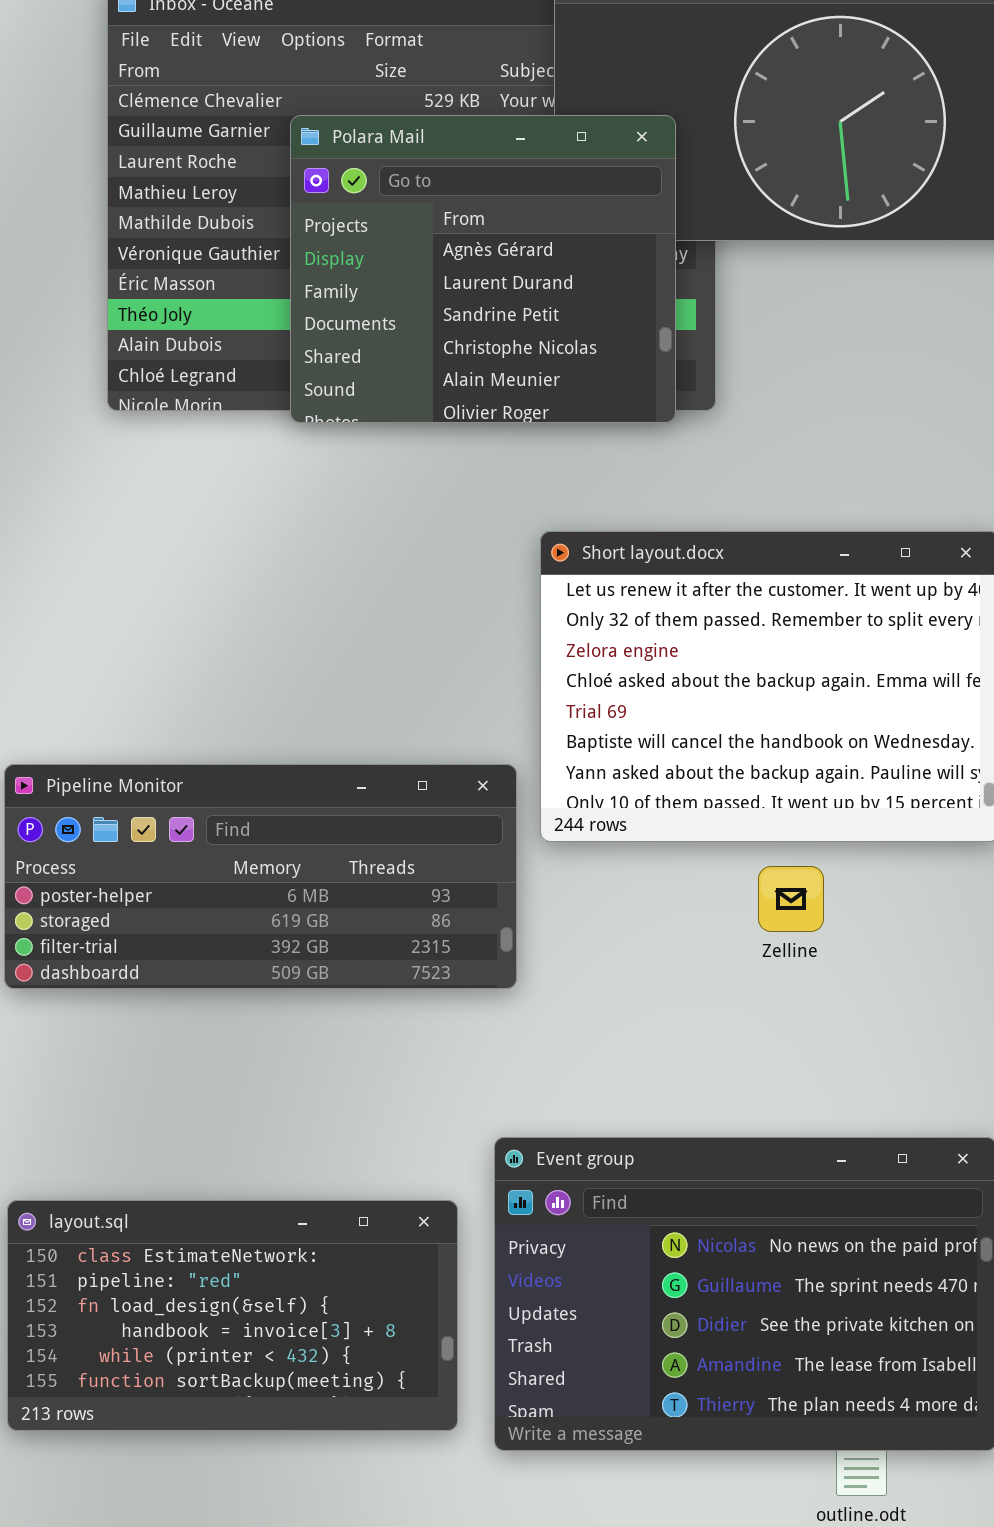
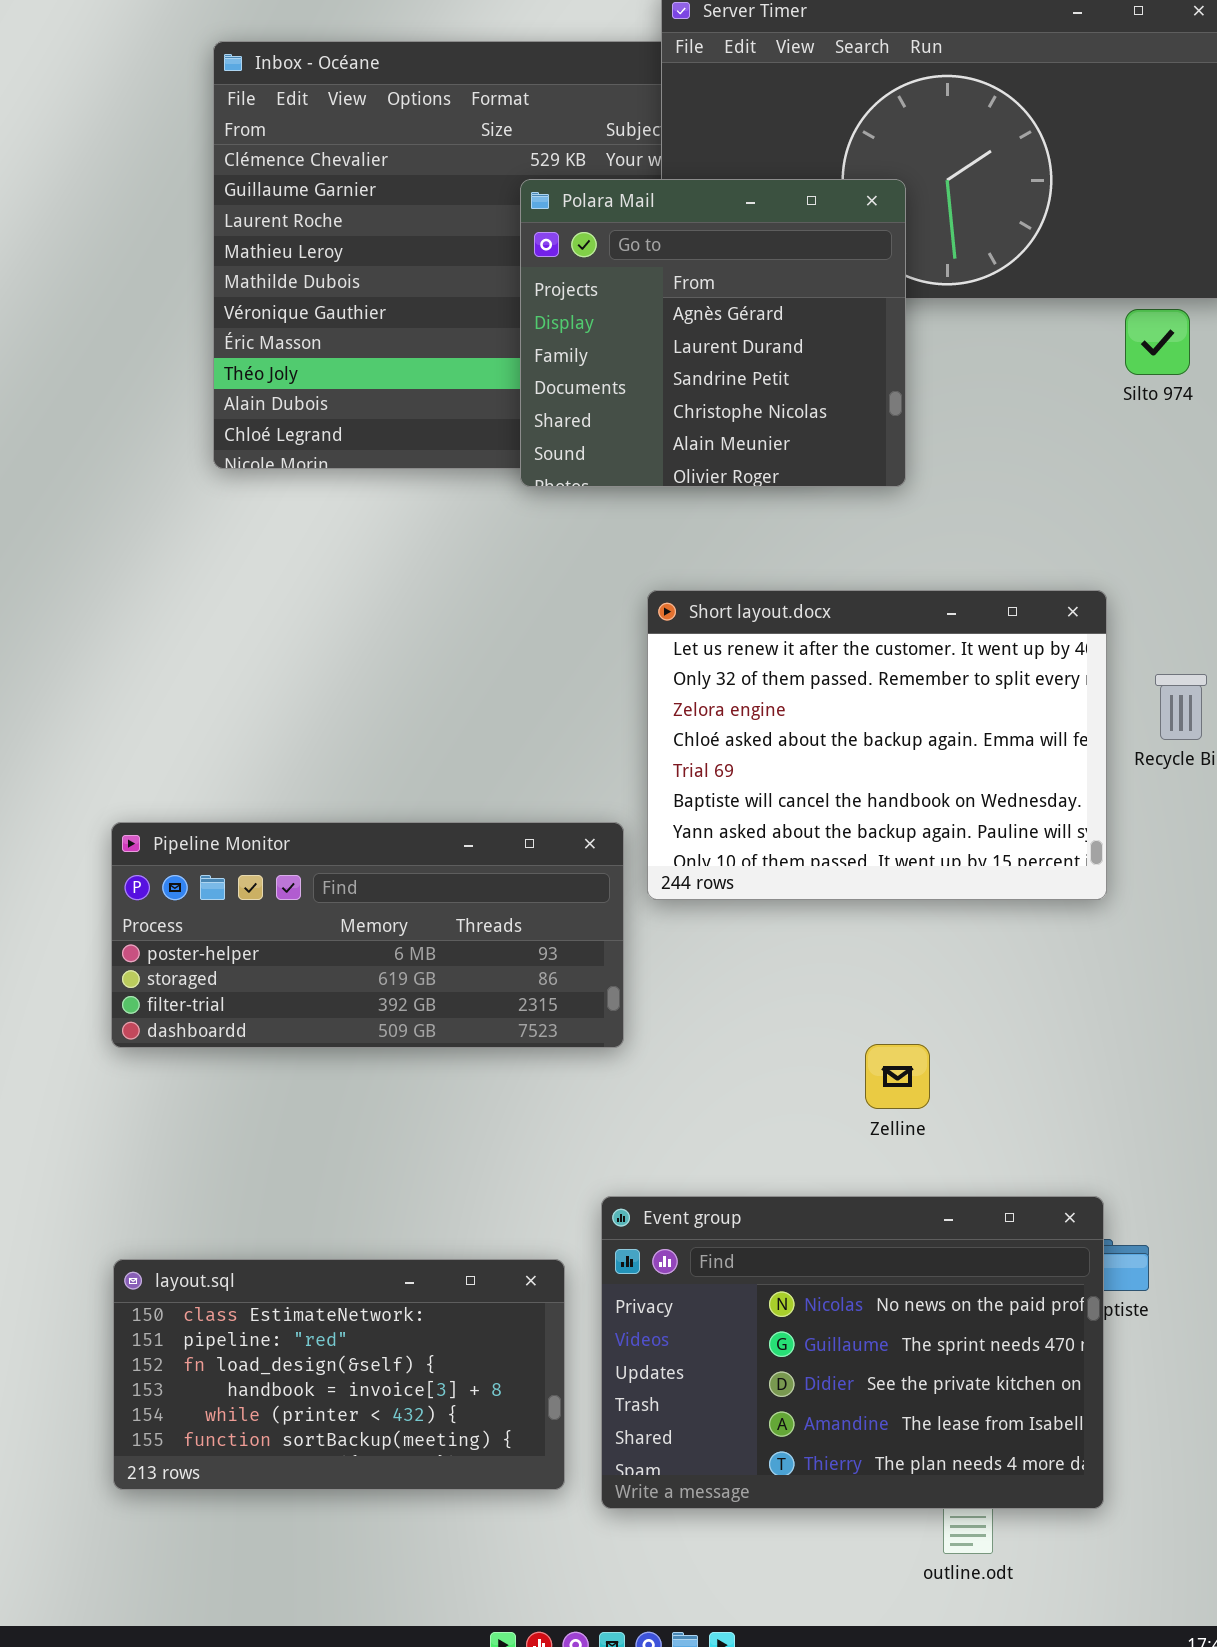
Polara Mail: [290,115,676,423] -> [520,179,906,487], moved
Zelline: [758,866,824,932] -> [865,1044,930,1109], moved

